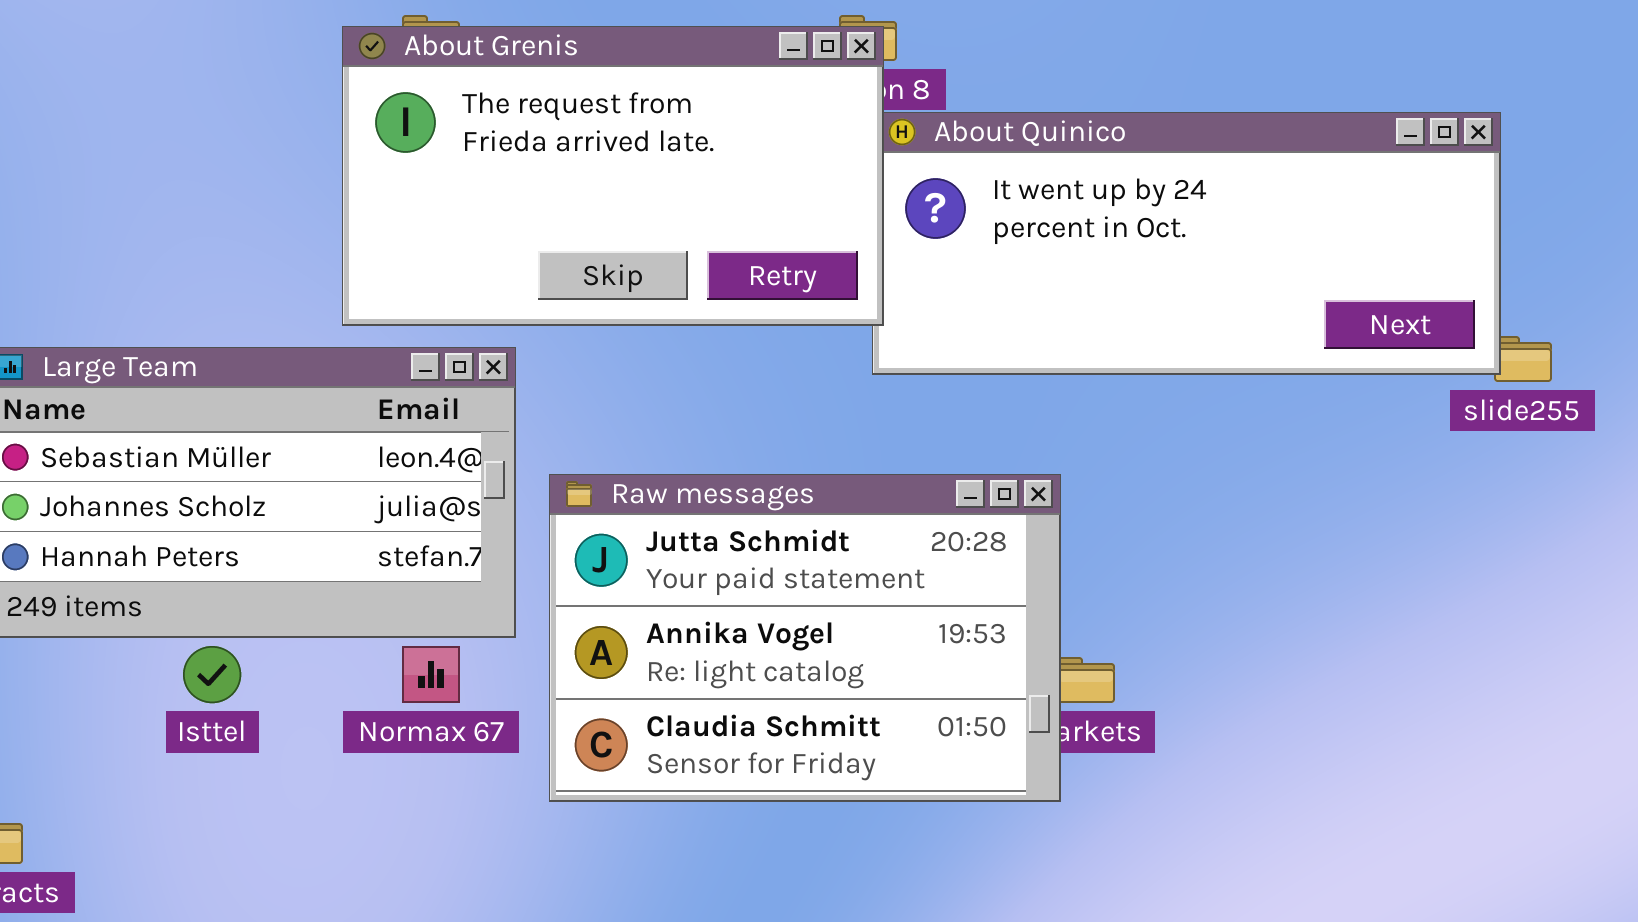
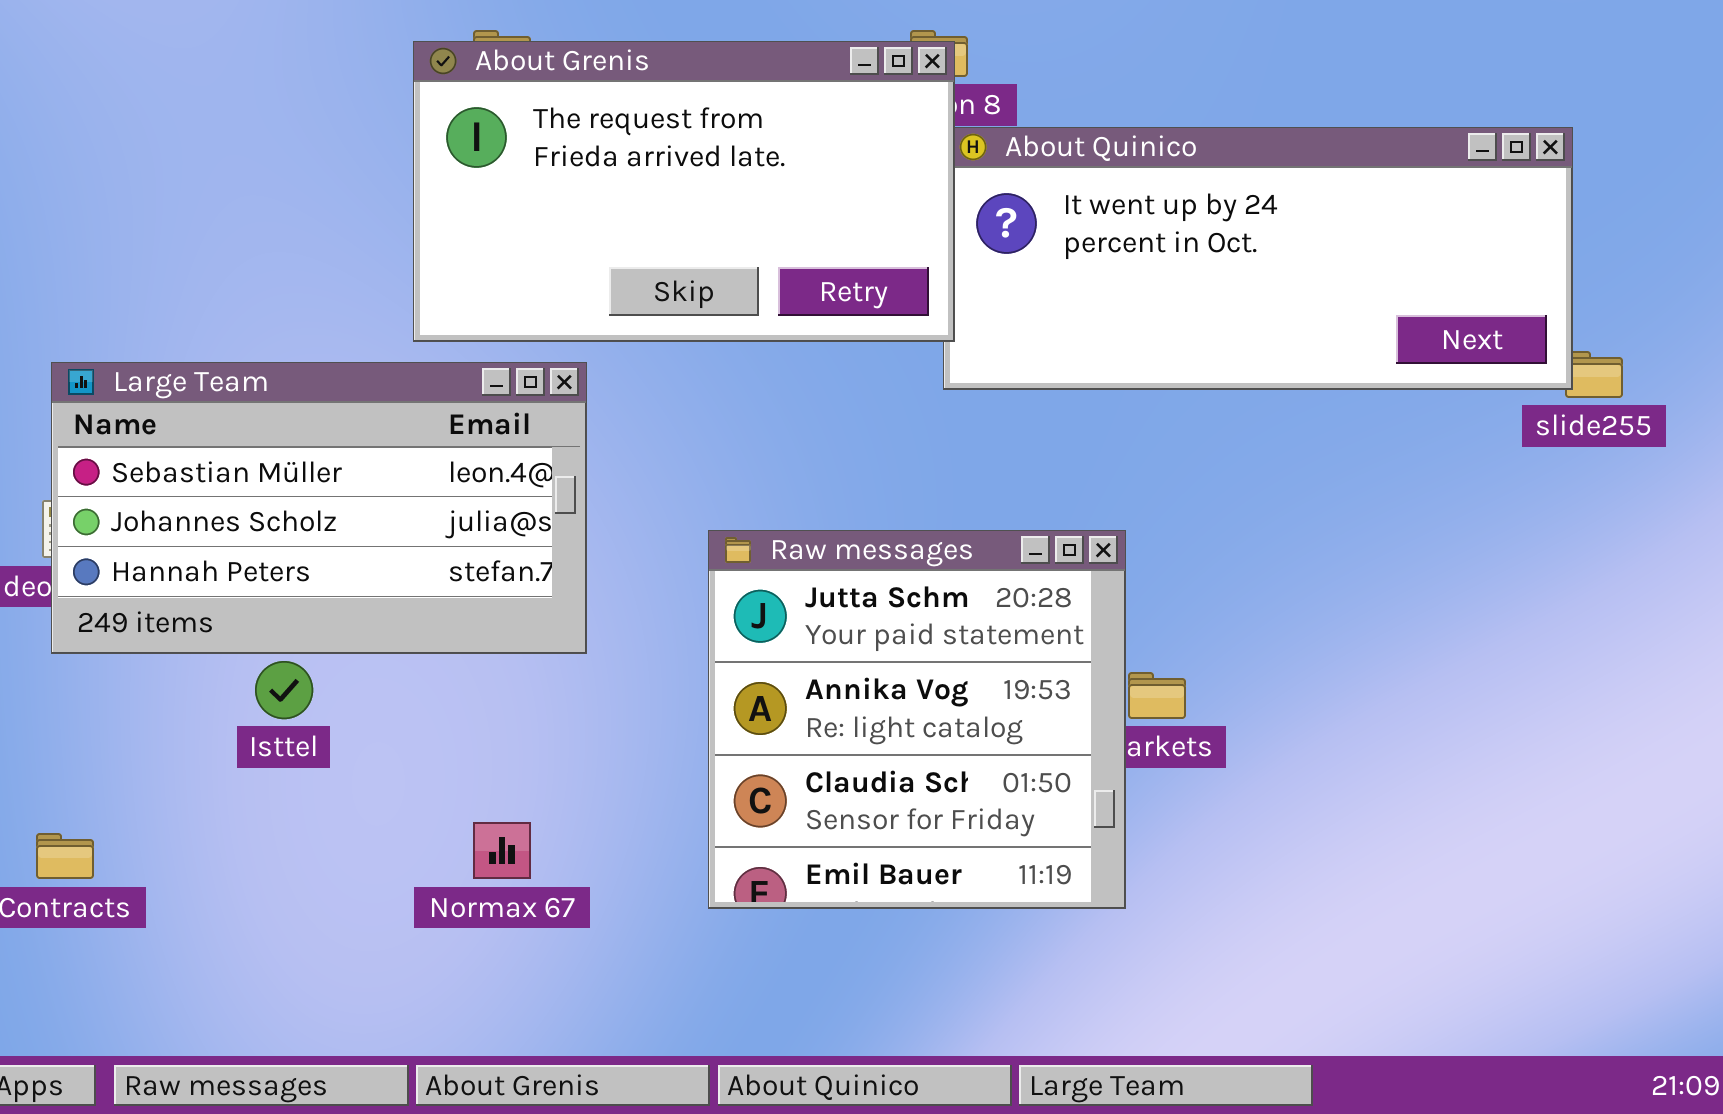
Raw messages: [549,474,1061,802] -> [708,530,1126,909], moved, resized
Normax 67: [402,646,460,703] -> [473,822,531,879], moved

